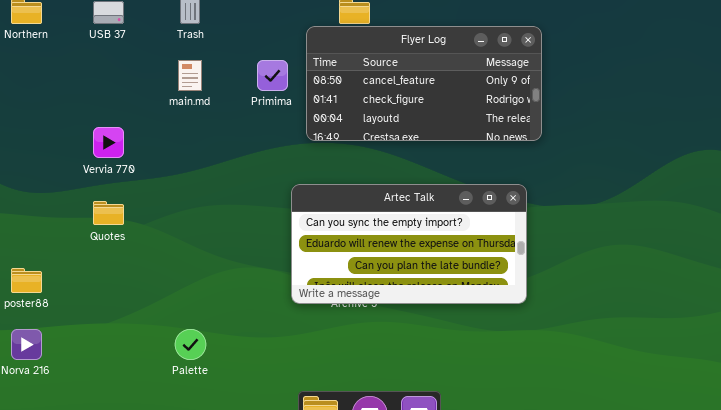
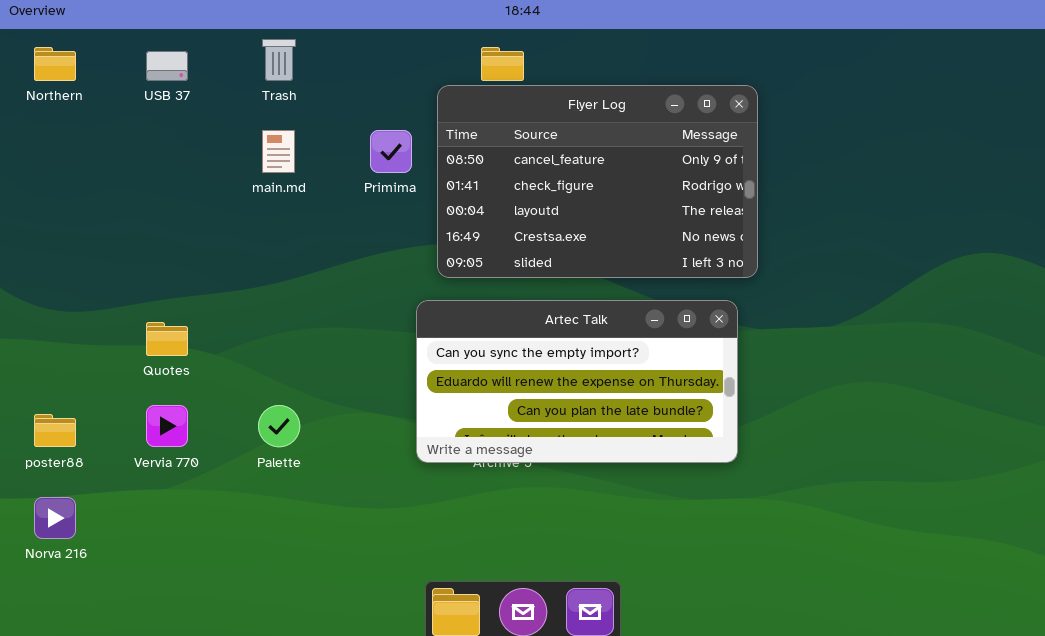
Flyer Log: [306,26,542,141] -> [437,85,758,278], resized
Vervia 770: [93,127,124,158] -> [146,405,188,447], moved
Palette: [175,329,206,360] -> [258,405,300,447], moved

